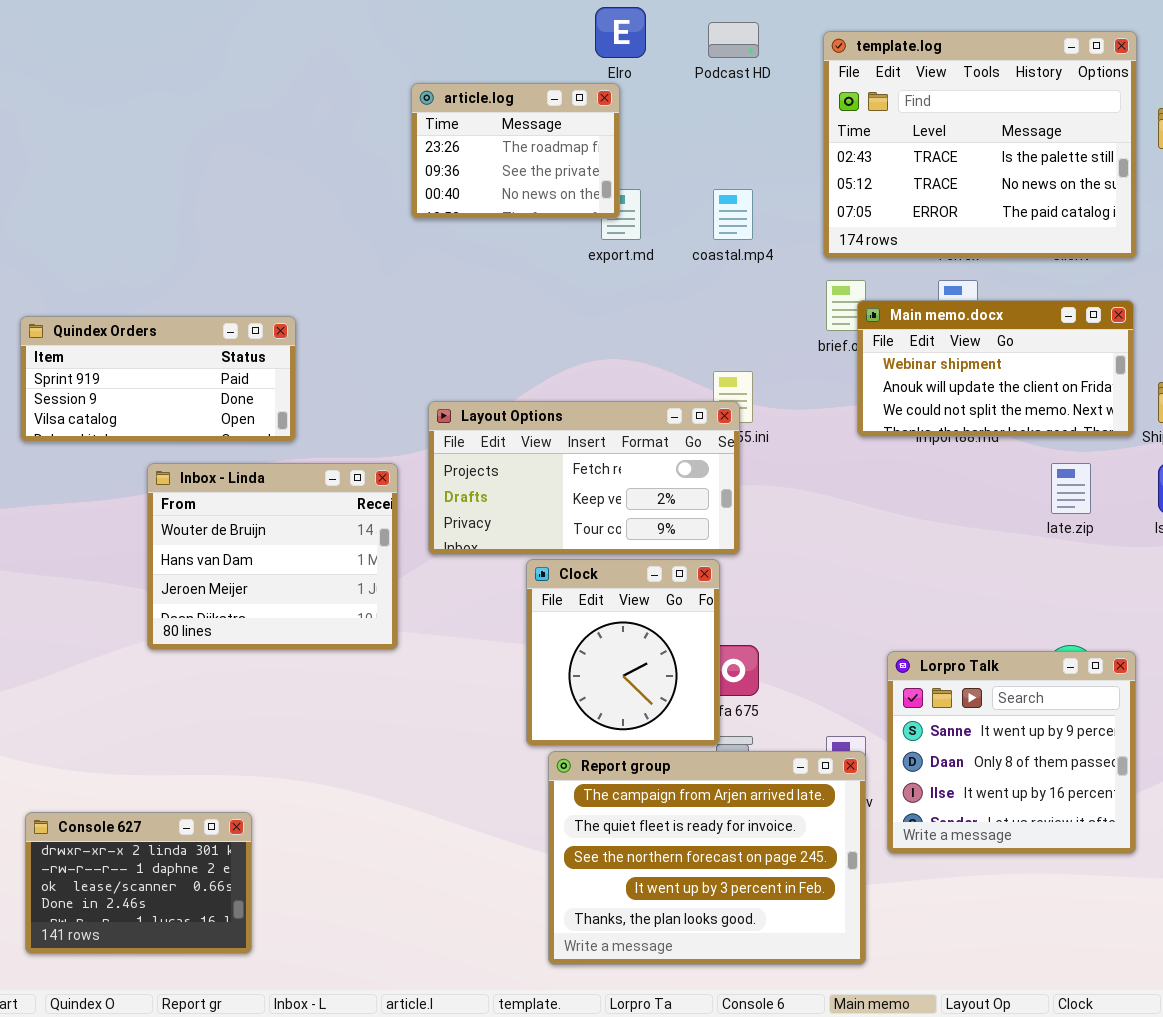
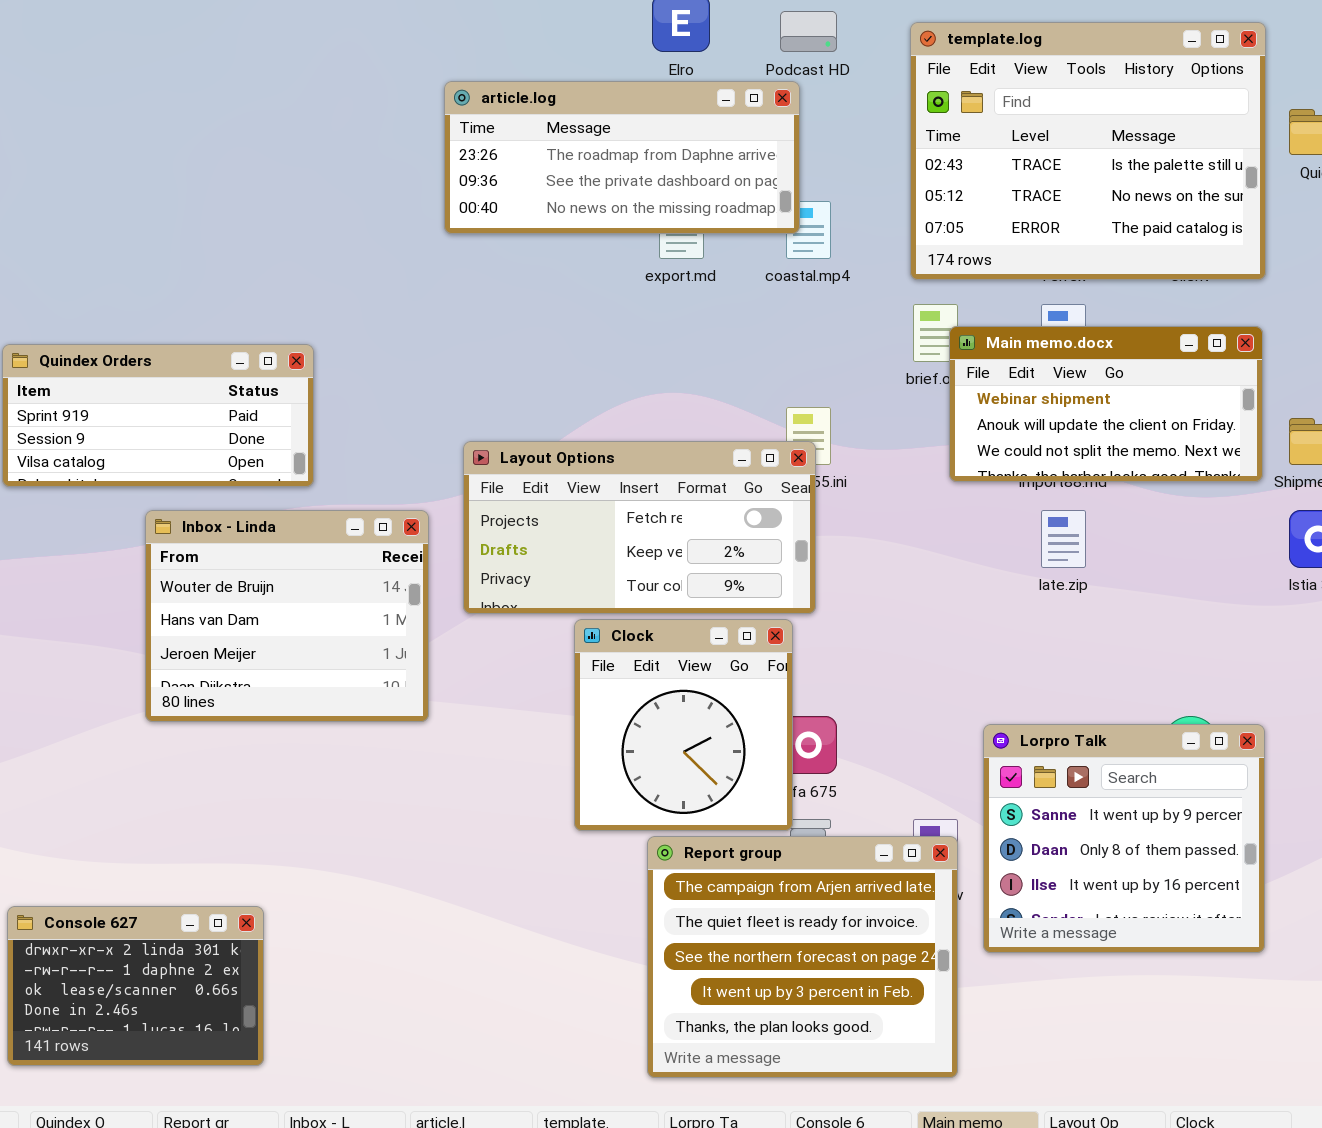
article.log: [411,83,620,219] -> [444,81,800,234], resized
late.zip: [1051,463,1091,514] -> [1041,510,1086,568], moved
Report group: [548,751,866,965] -> [647,836,958,1078], resized

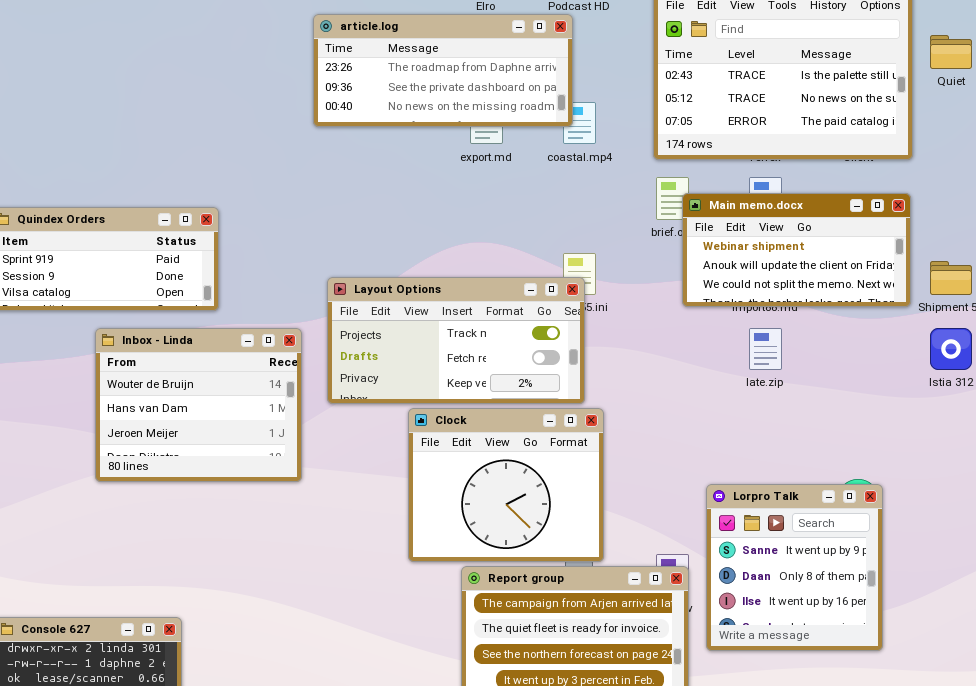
Layout Options: [463,441,816,614] -> [327,277,585,404], scrolled up 1 row
Clock: [574,619,793,831] -> [408,408,604,562], resized
Lorpro Talk: [983,724,1265,953] -> [706,484,883,651], resized

